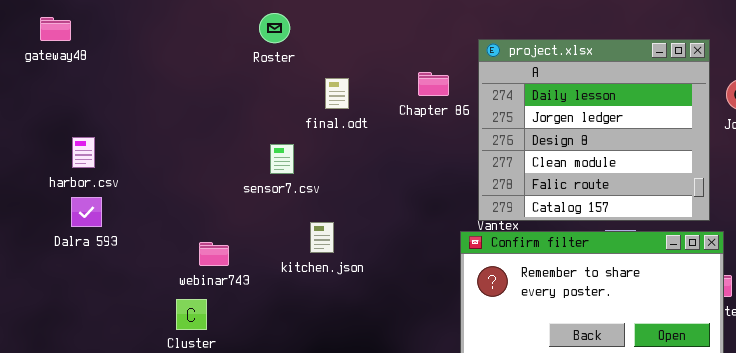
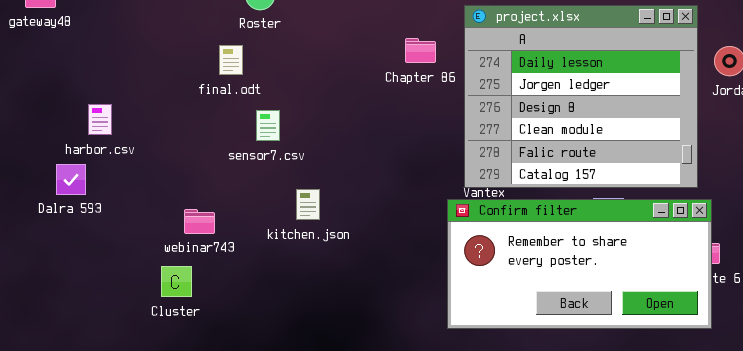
final.odt: [325,78,349,109] -> [219,45,243,75], moved
harbor.csv: [72,137,95,168] -> [88,104,112,135], moved

